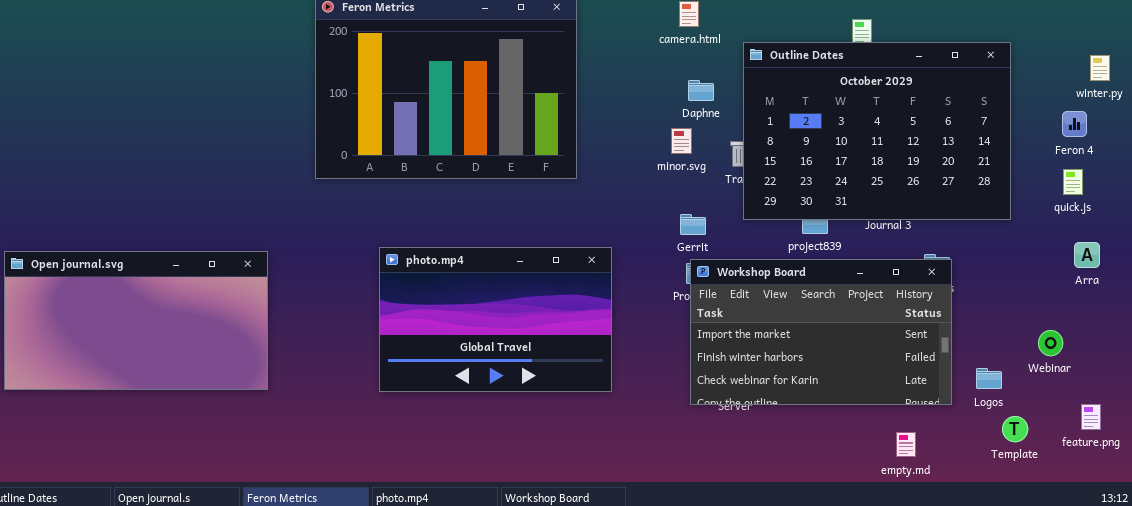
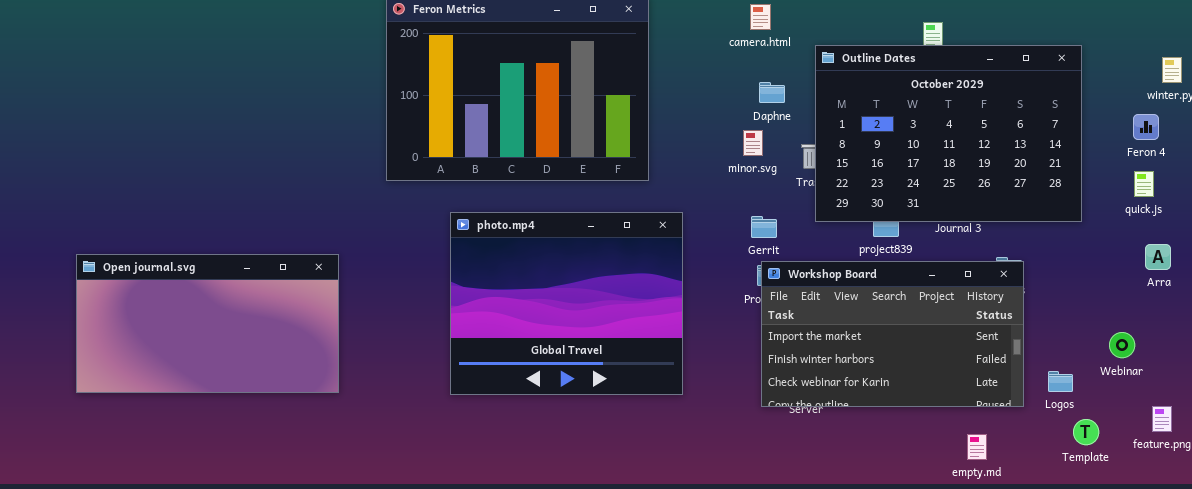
photo.mp4: [379,247,612,392] -> [450,212,683,395], resized

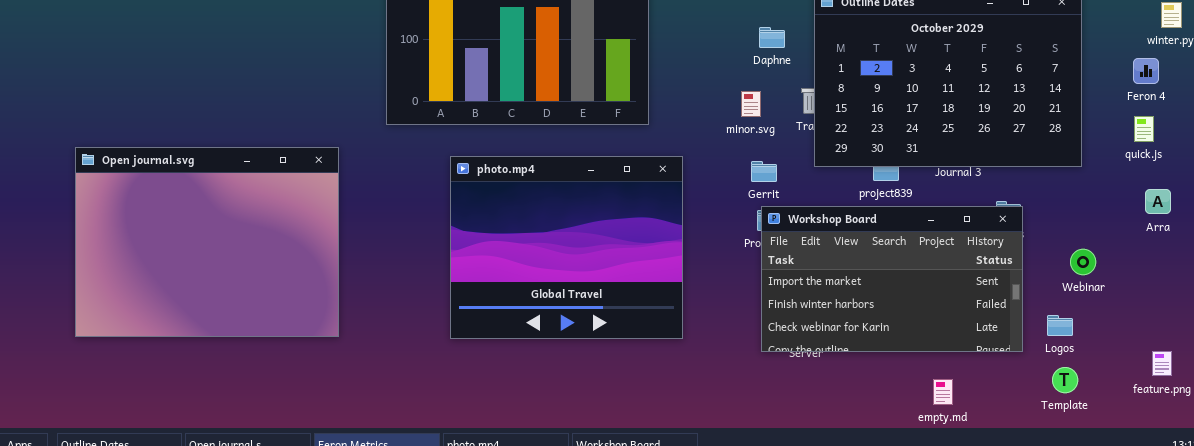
minor.svg: [743,130,763,156] -> [741,91,761,117], moved
Open journal.svg: [76,254,339,393] -> [75,147,339,337], resized
Webinar: [1109,332,1135,358] -> [1070,249,1096,275], moved
Template: [1073,419,1099,445] -> [1052,367,1078,393], moved
empty.md: [967,434,987,460] -> [933,379,953,405], moved

